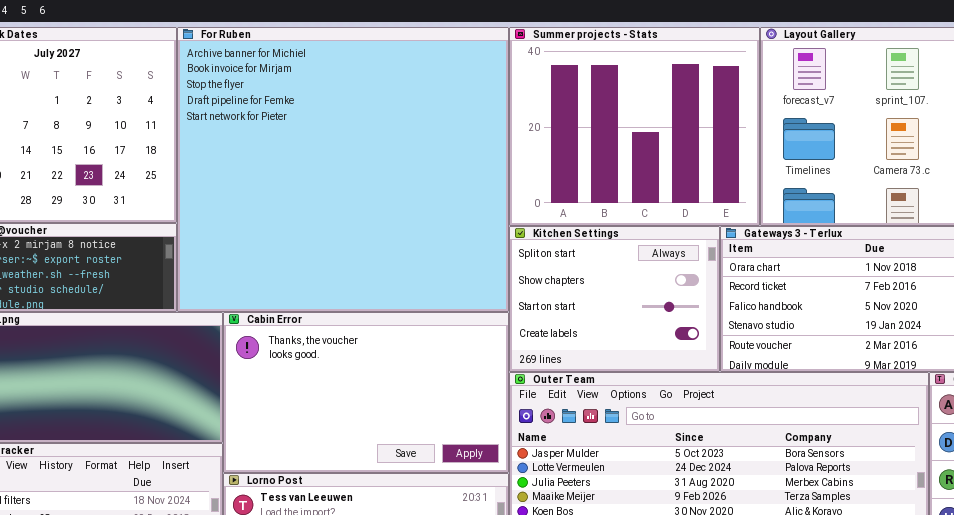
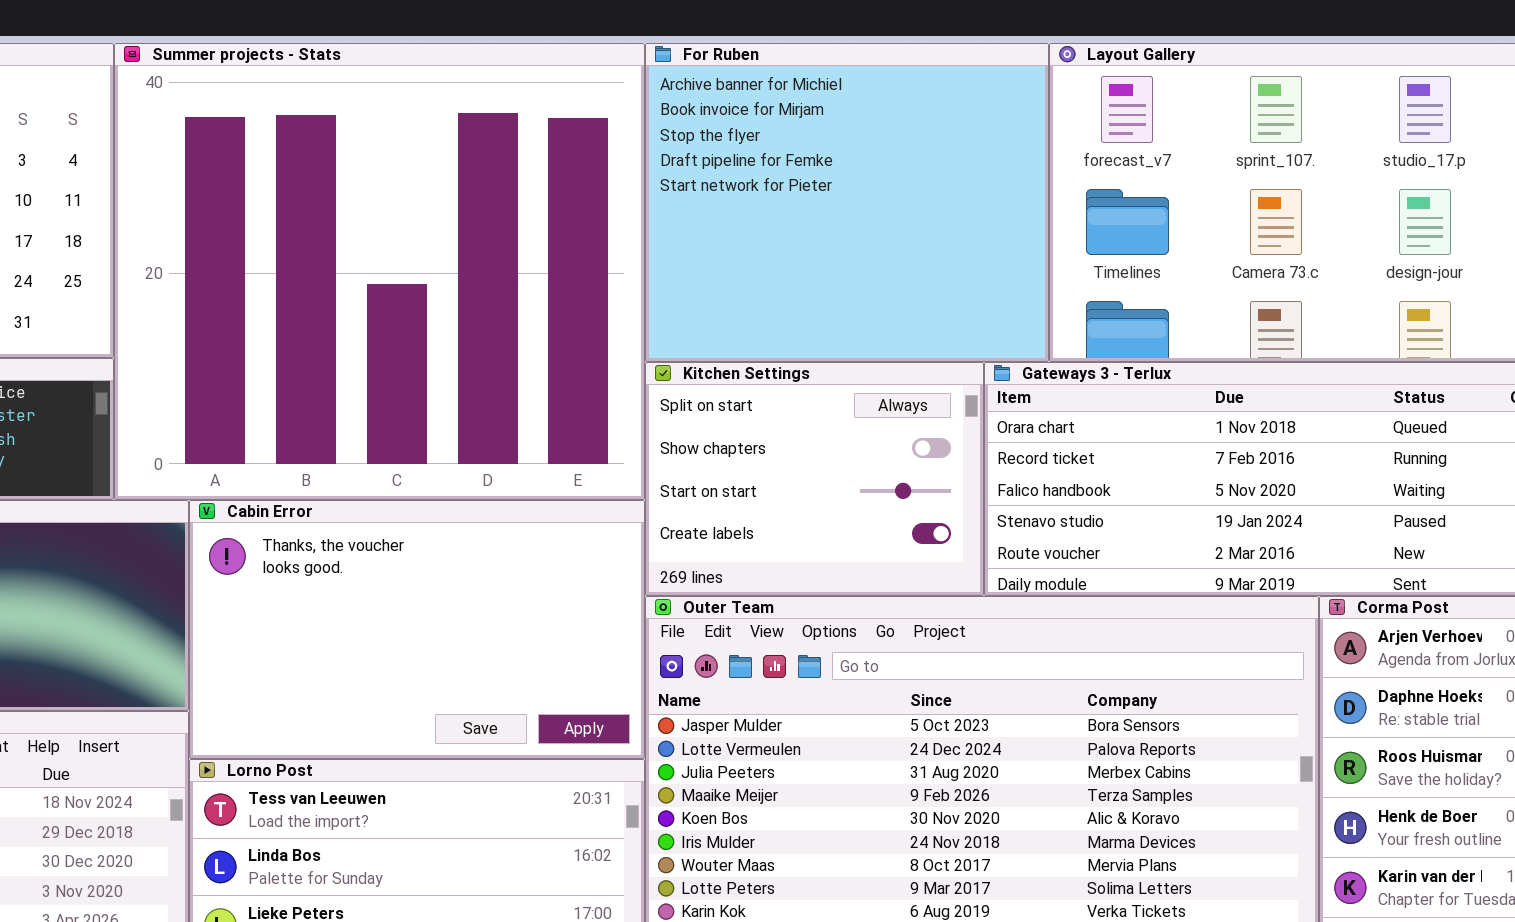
For Ruben: [177,27,509,312] -> [645,43,1049,362], moved, resized
Summer projects - Stats: [509,27,760,226] -> [114,43,645,500], moved, resized

